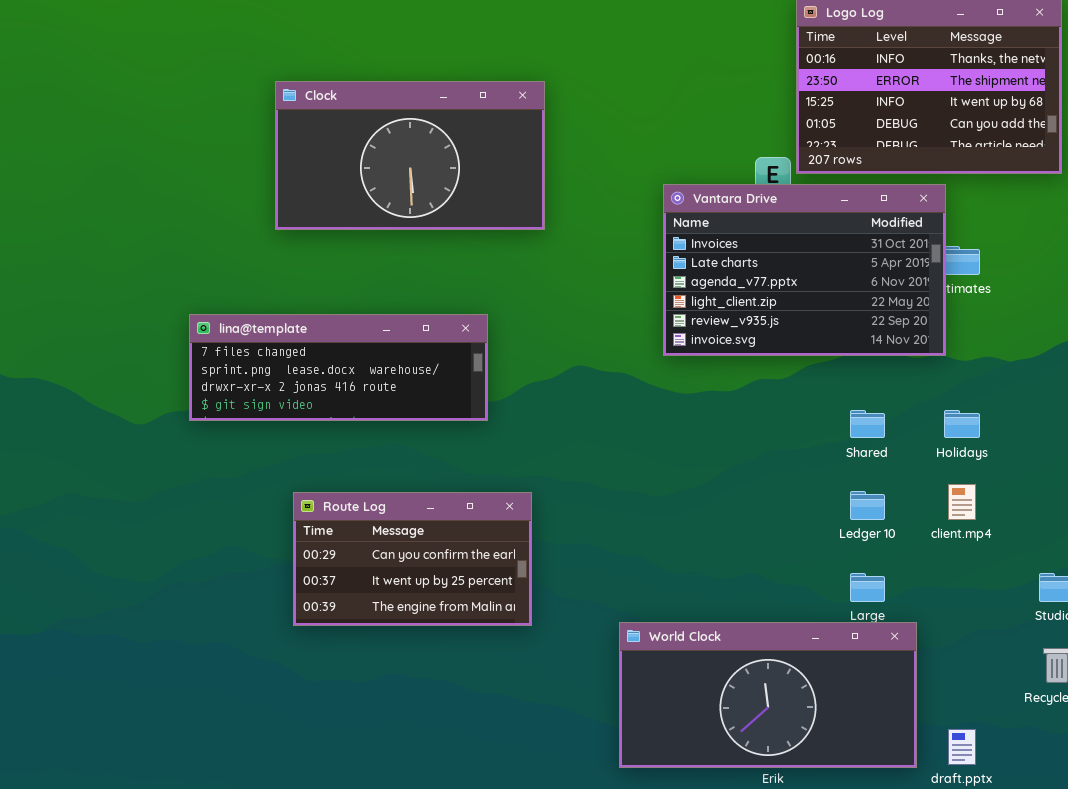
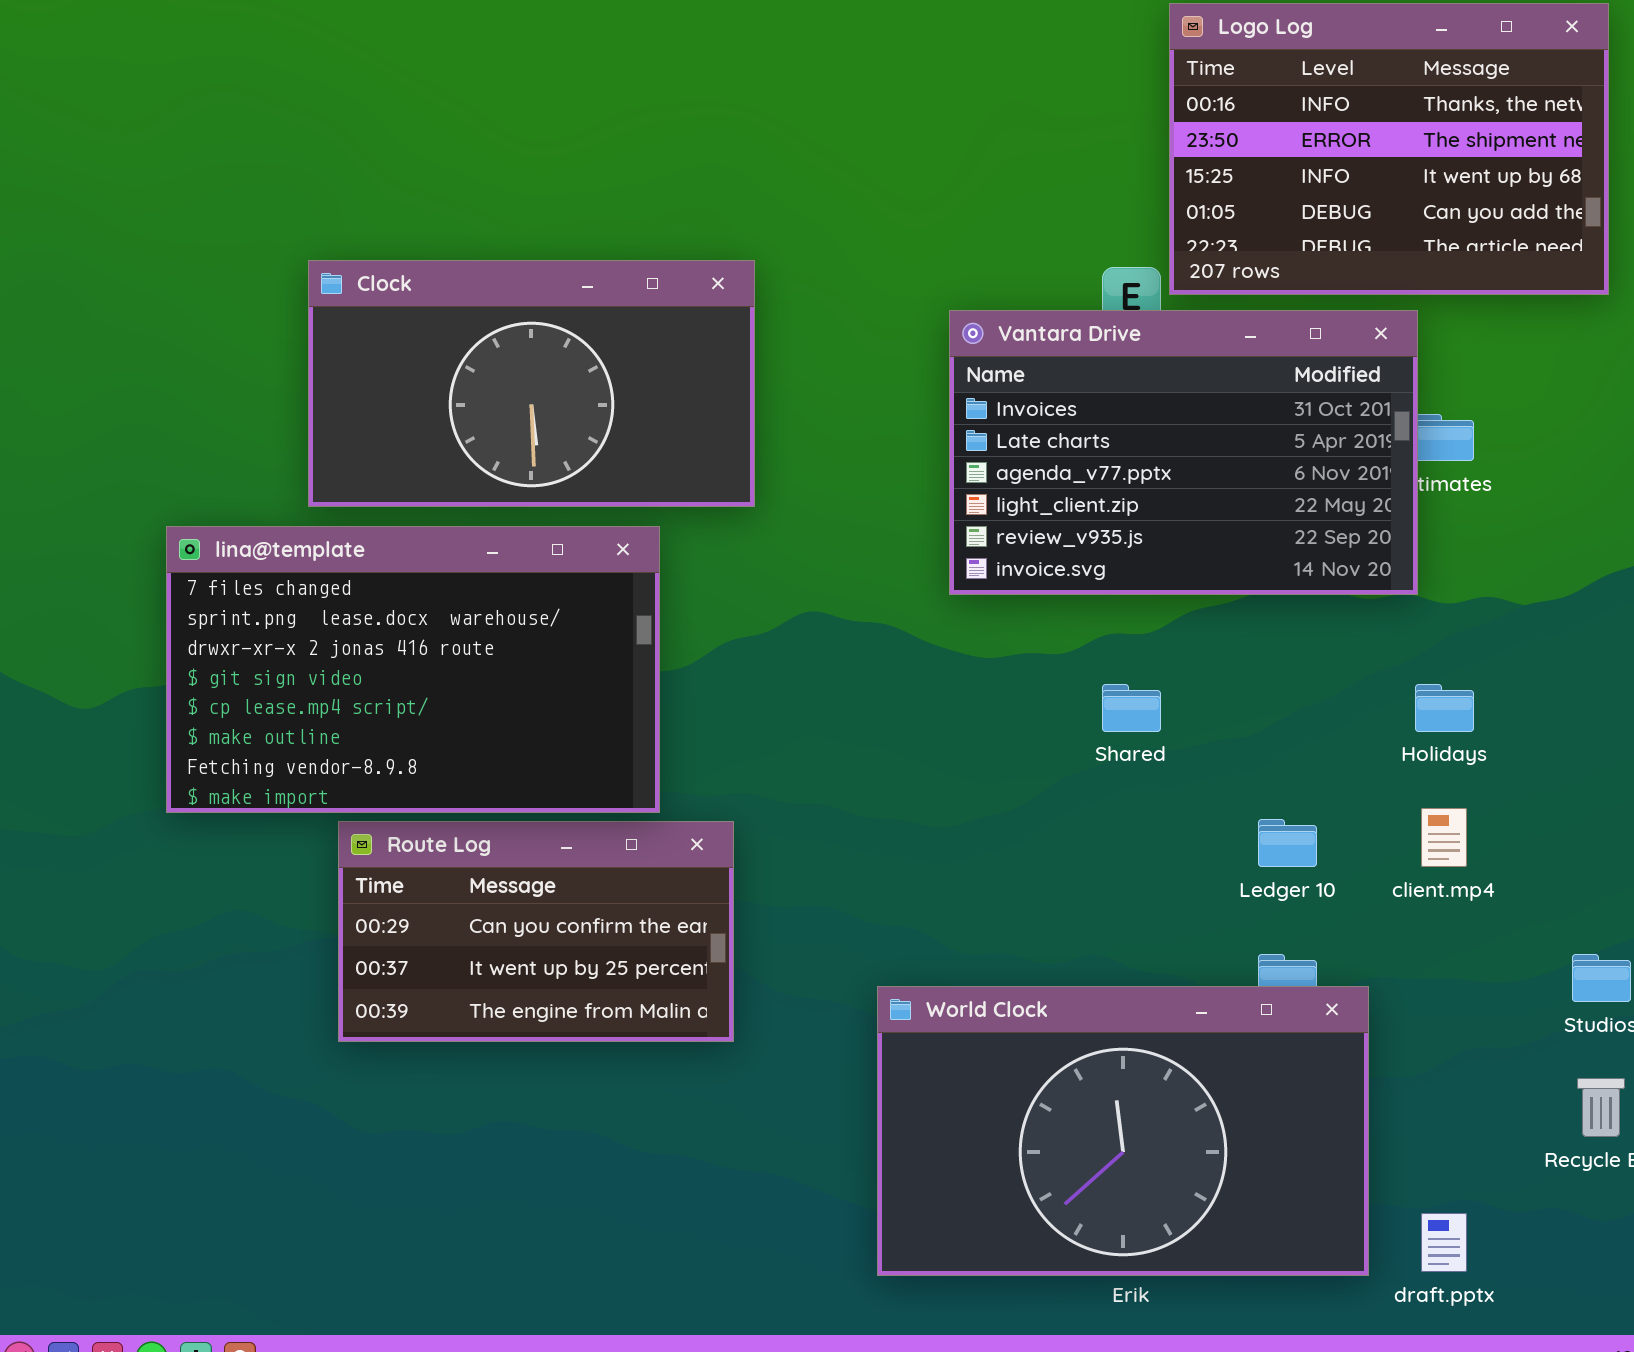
Clock: [275,81,545,230] -> [308,260,755,507], moved
lina@template: [189,314,488,421] -> [166,526,660,813], resized
Shared: [850,410,885,438] -> [1102,684,1161,732], moved
World Clock: [619,622,917,768] -> [877,986,1369,1276], resized

